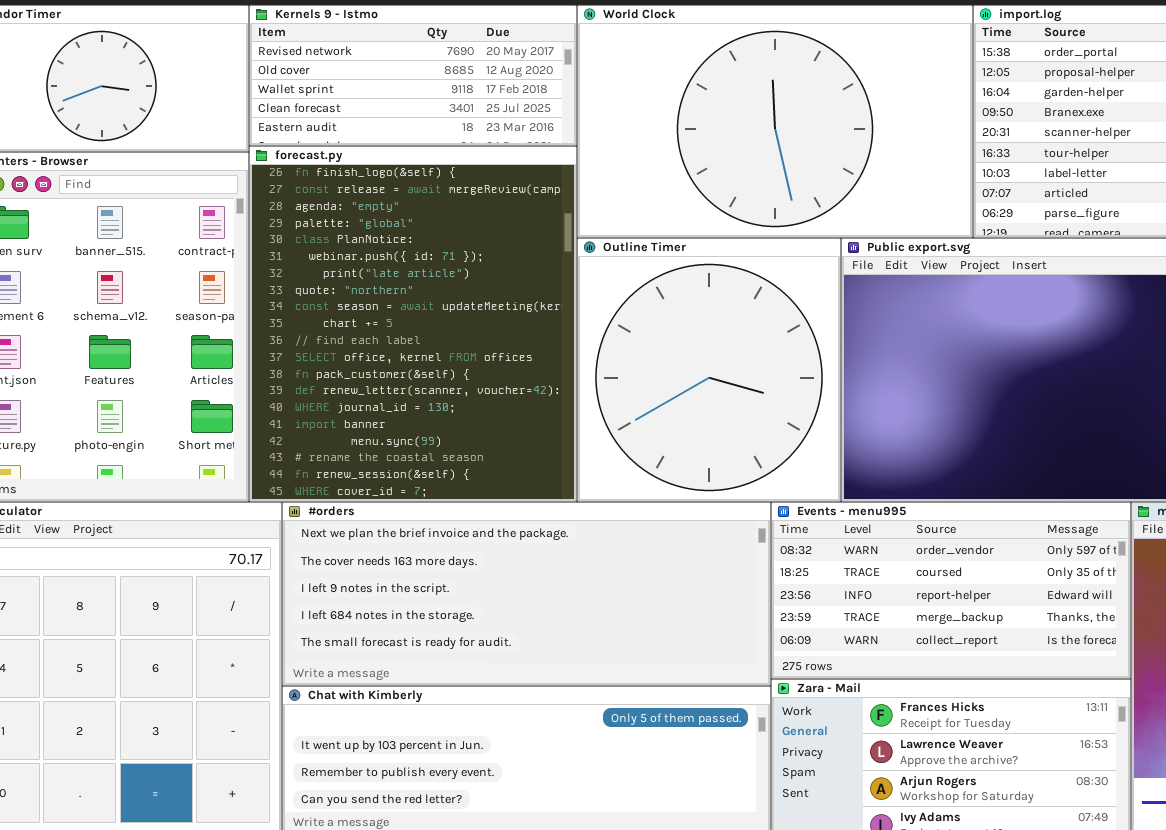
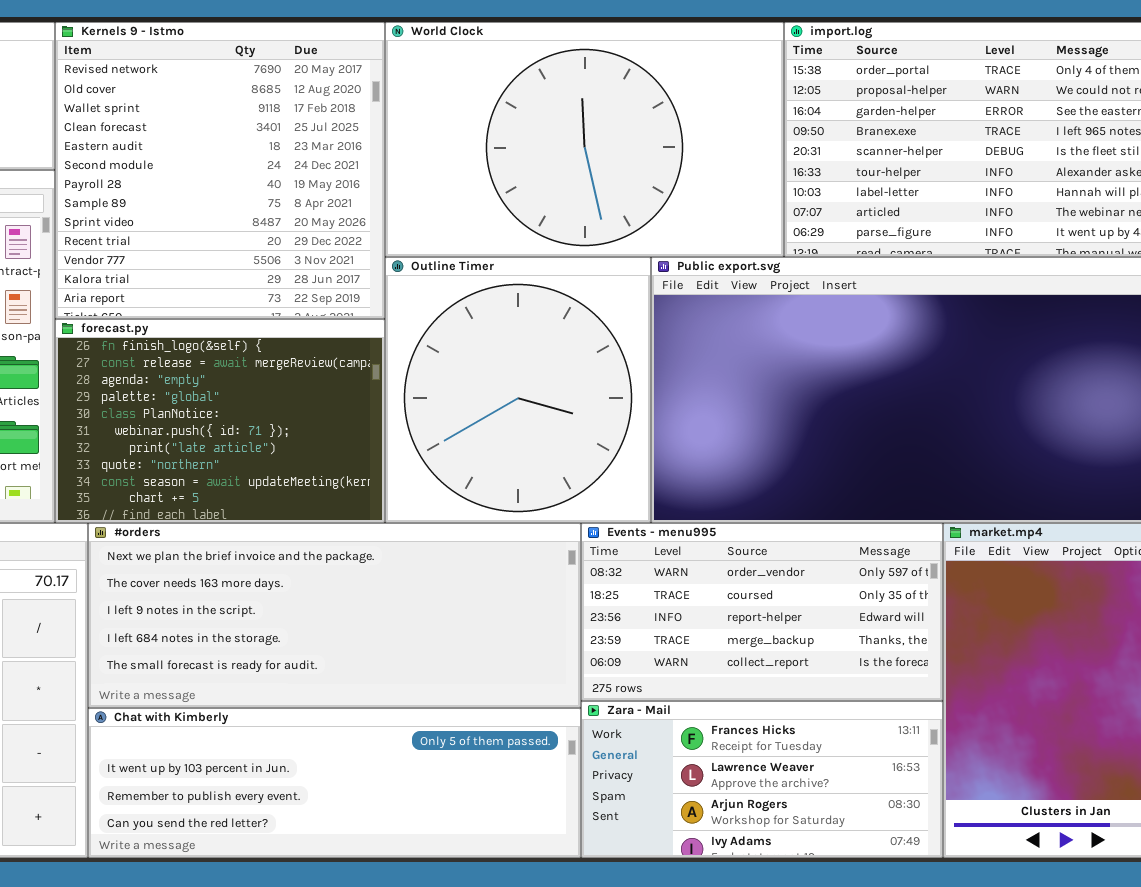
Kernels 9 - Istmo: [249,5,577,146] -> [55,22,385,319], resized
forecast.py: [249,146,577,502] -> [55,319,385,523], resized

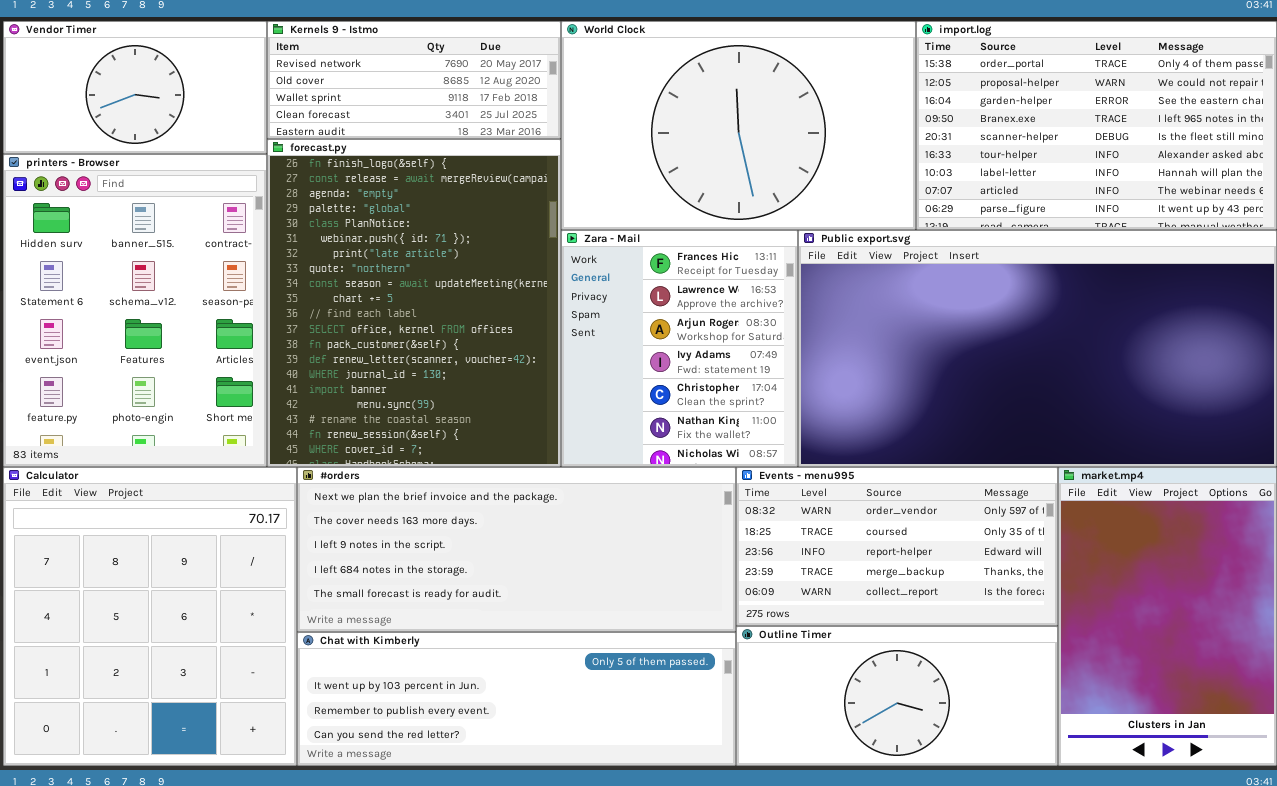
Kernels 9 - Istmo: [55,22,385,319] -> [267,21,561,139], resized
Outline Timer: [385,257,651,523] -> [736,626,1058,766], moved, resized
forecast.py: [55,319,385,523] -> [267,139,561,467], resized
Zara - Mail: [581,701,943,858] -> [561,230,798,467], moved, resized

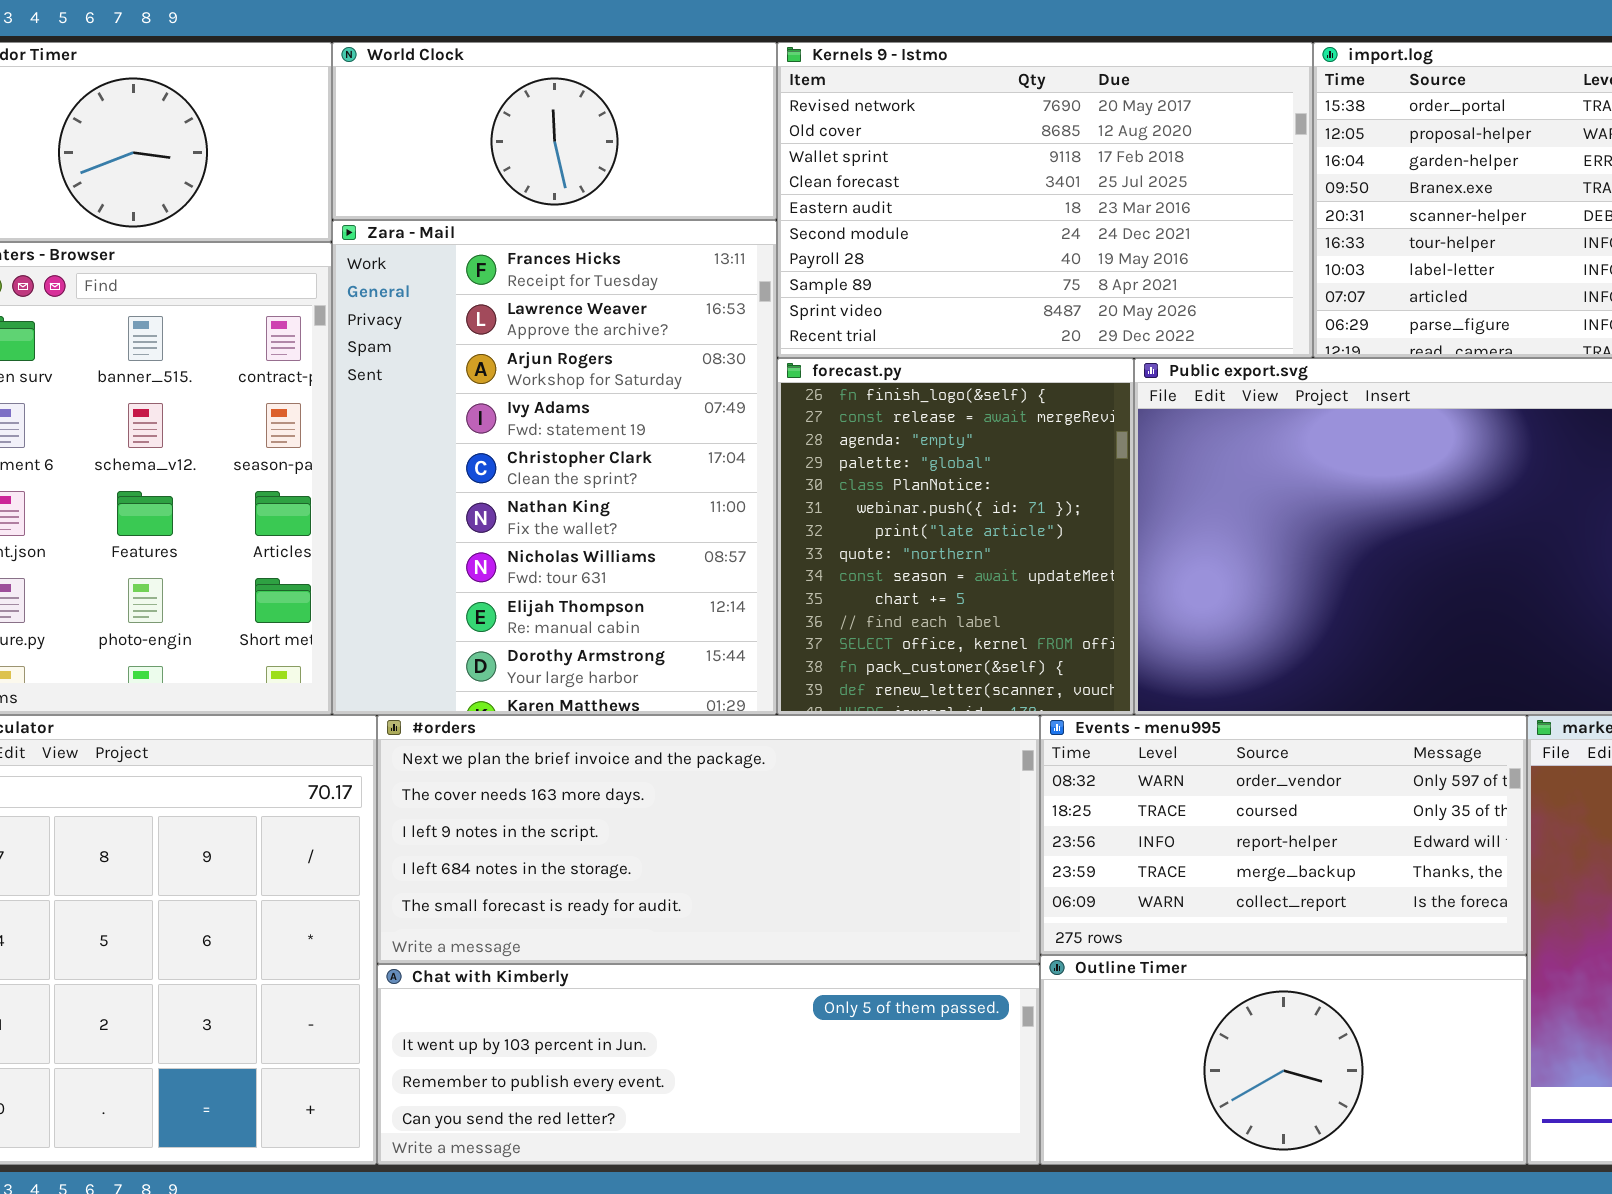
Kernels 9 - Istmo: [267,21,561,139] -> [777,42,1313,358], moved, resized
World Clock: [561,21,916,230] -> [332,42,777,220], moved, resized
forecast.py: [267,139,561,467] -> [777,358,1134,715], moved, resized
Zara - Mail: [561,230,798,467] -> [332,220,777,715], moved, resized

